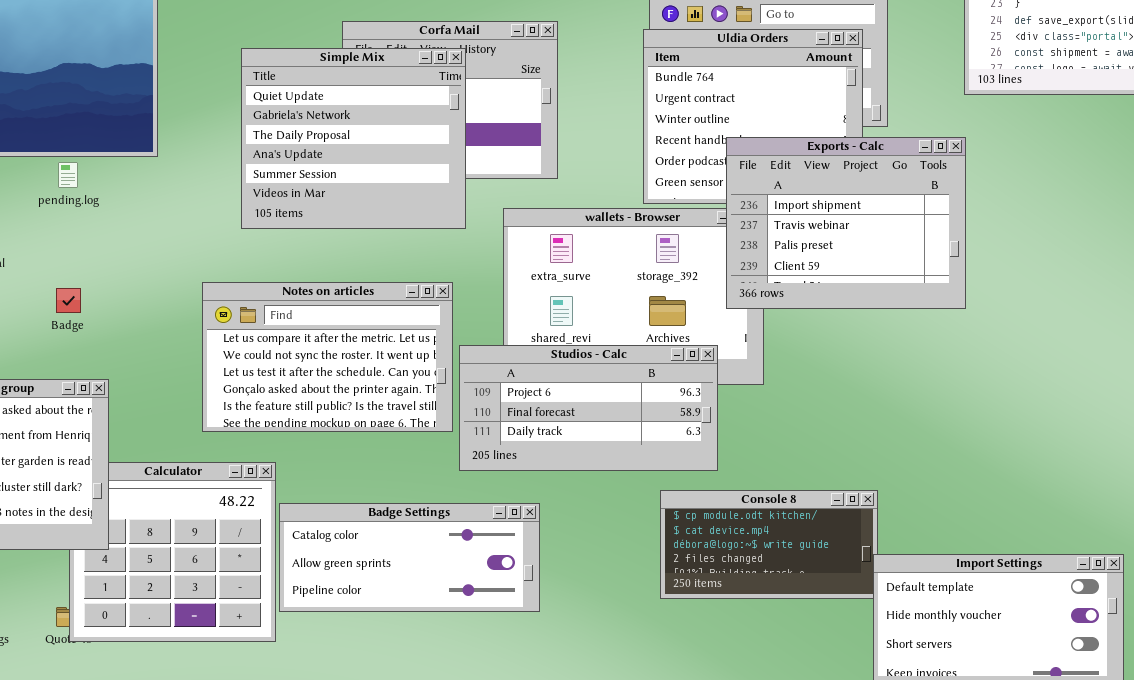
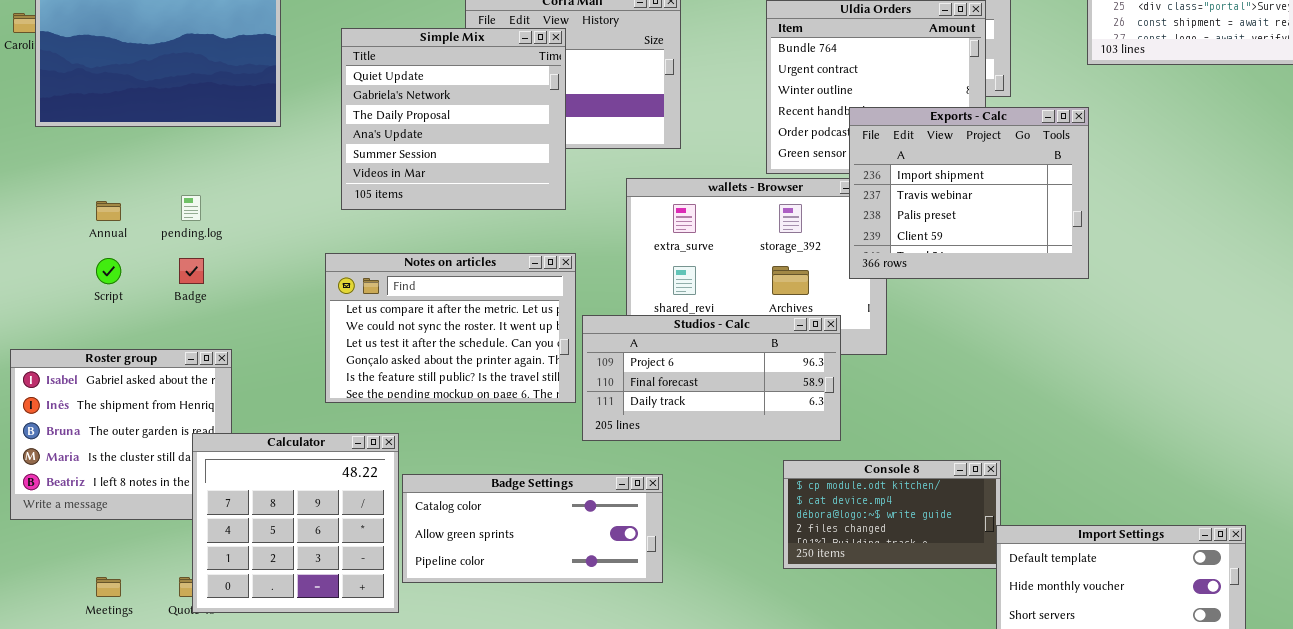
Simple Mix: [241,48,466,229] -> [341,28,566,210], moved
pending.log: [58,162,78,188] -> [181,195,201,221], moved
Calculator: [69,462,276,642] -> [192,433,399,613], raised

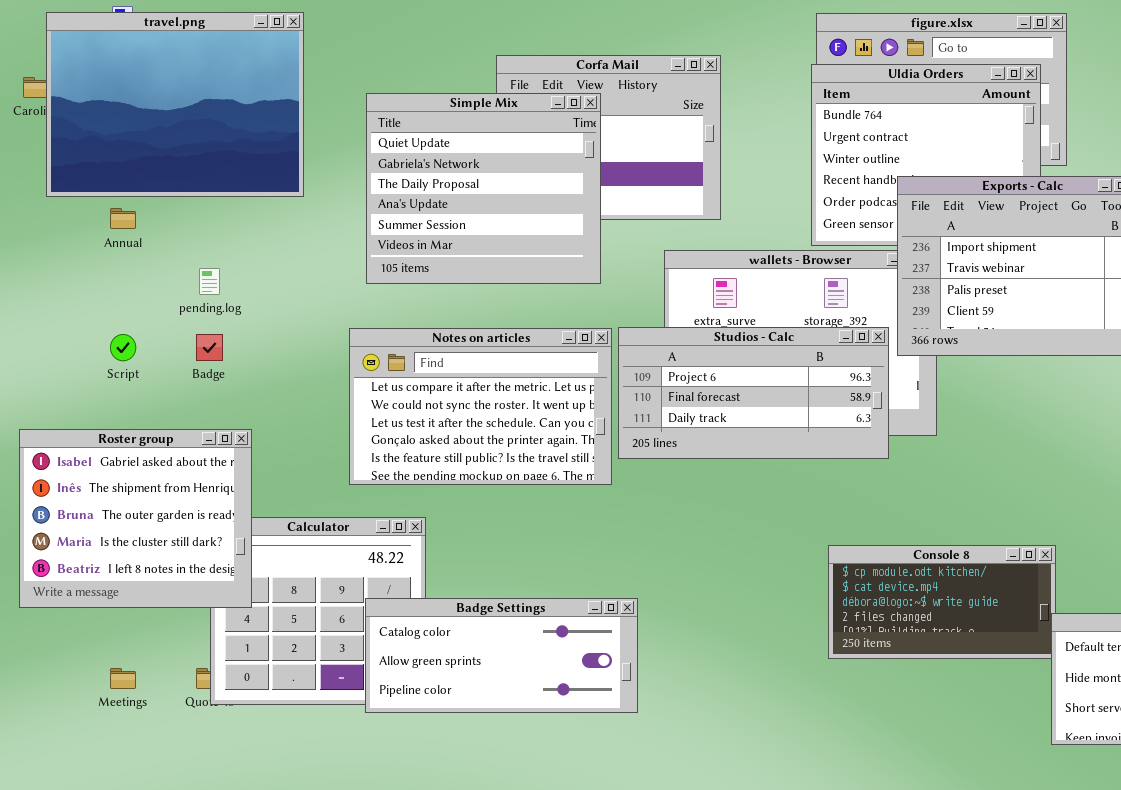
Annual: [96,201,121,221] -> [110,208,136,229], moved
Studios - Calc: [582,315,841,441] -> [618,327,889,459], moved
Roster group: [10,349,232,520] -> [19,429,252,608], raised
Badge Settings: [402,474,663,583] -> [365,598,638,713], moved

